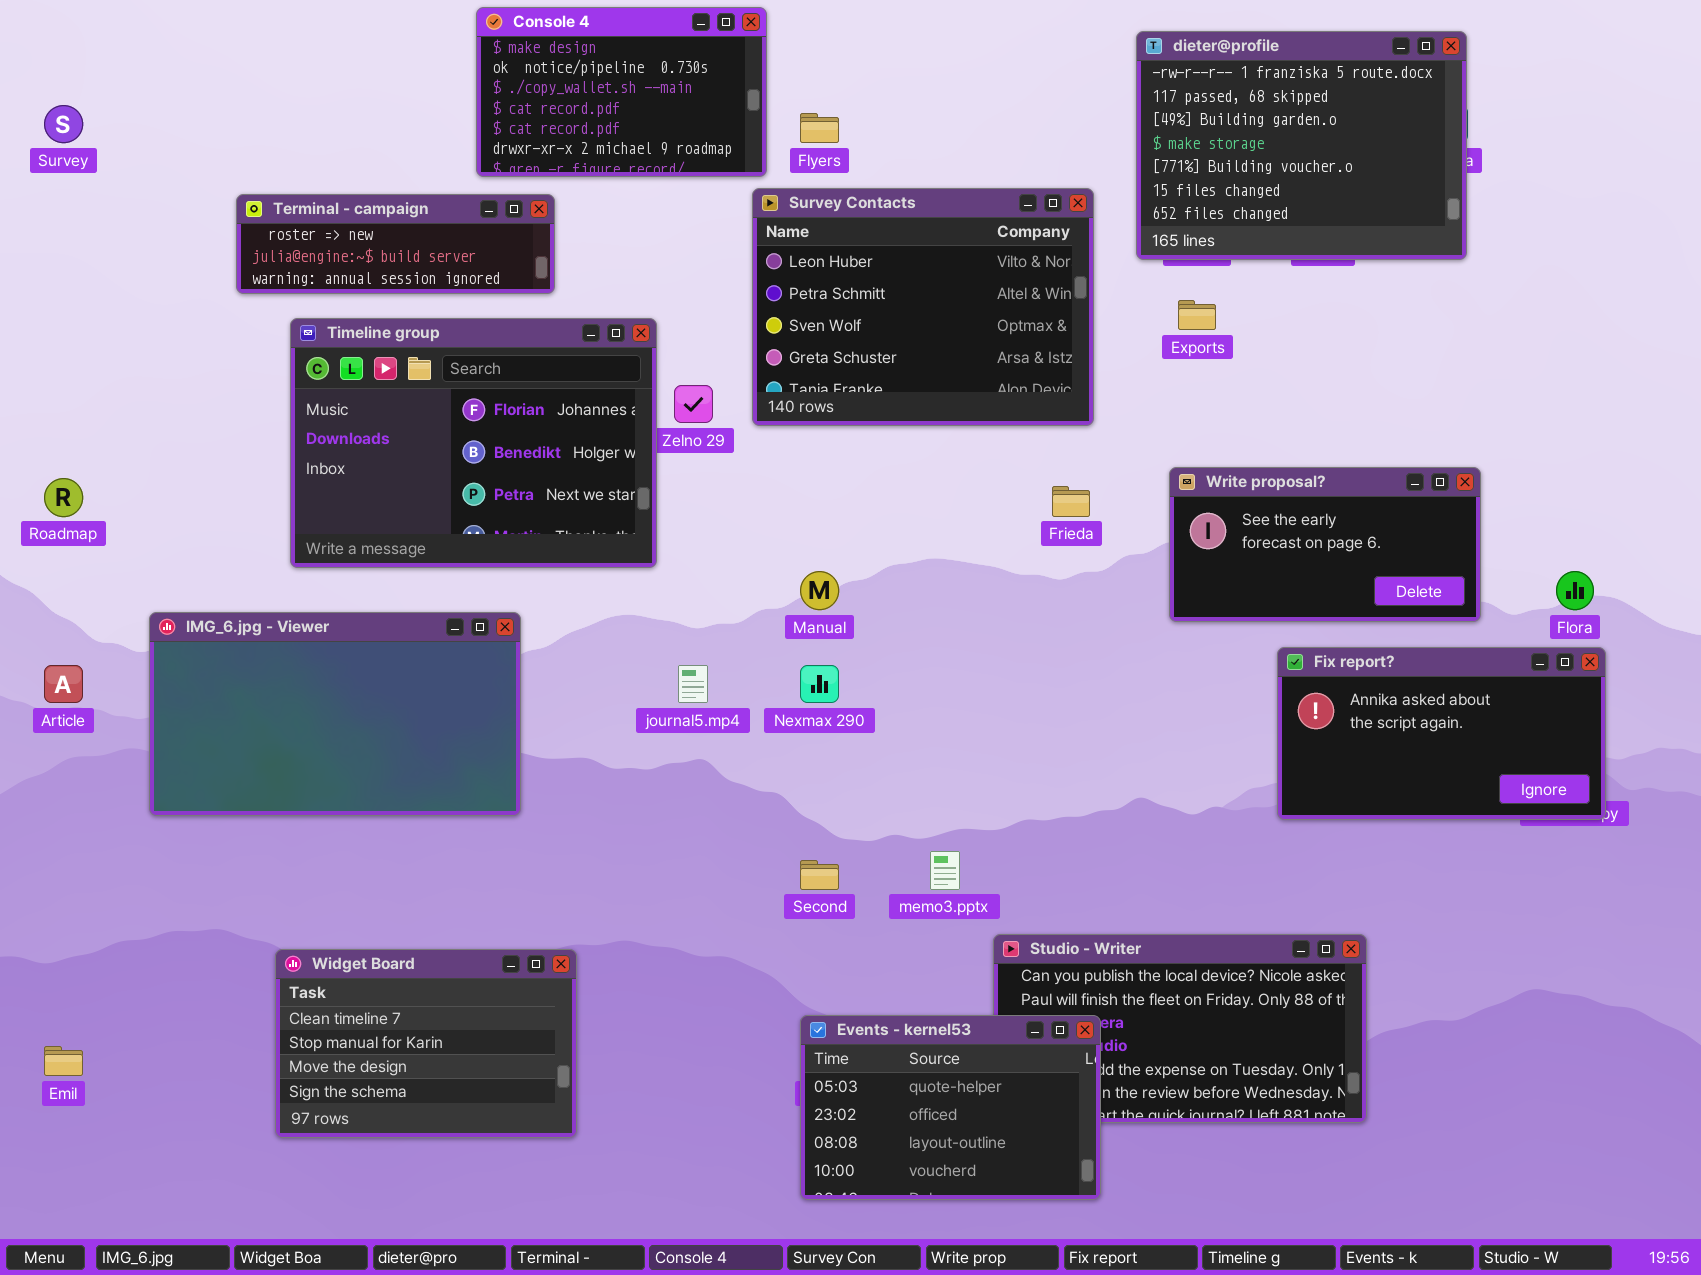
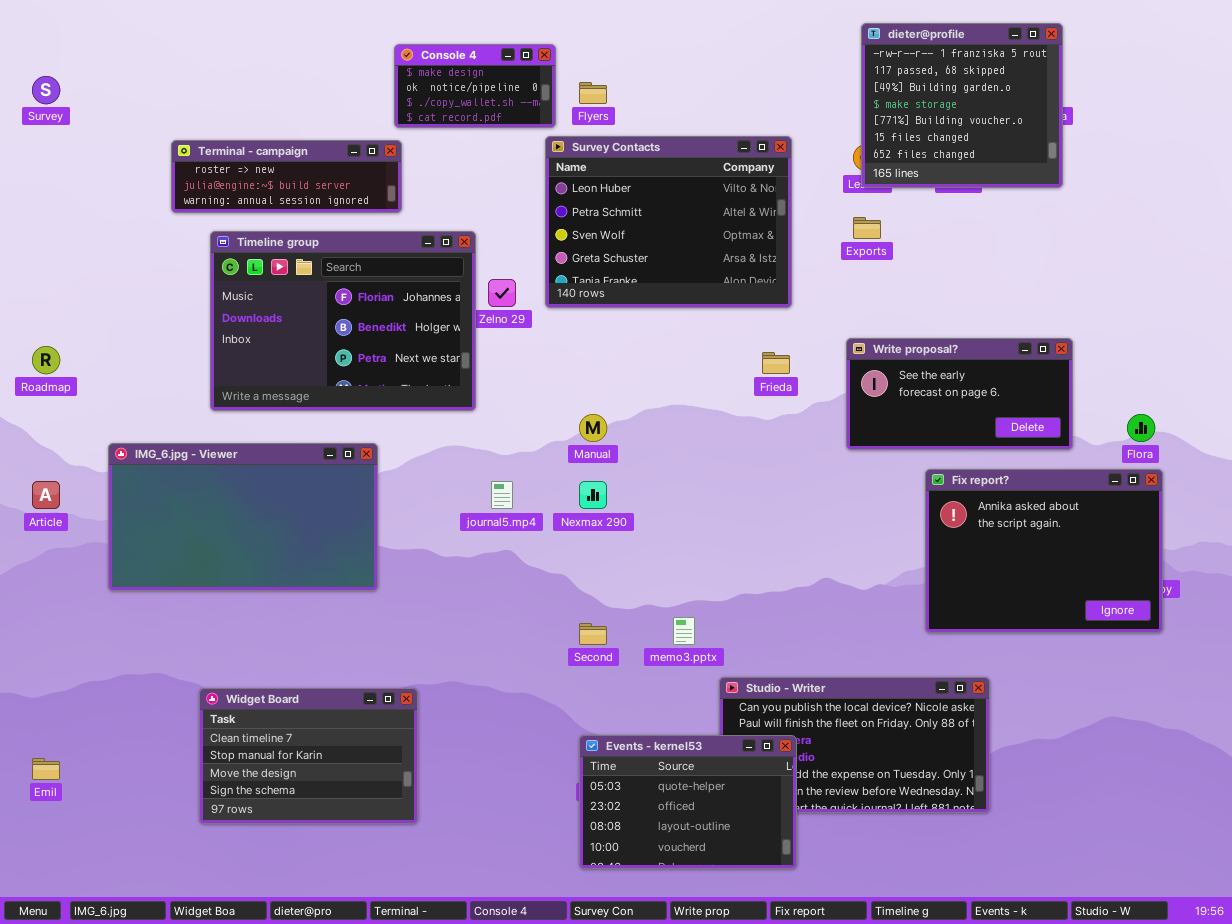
Console 4: [476,7,767,177] -> [394,44,556,128], resized
dieter@profile: [1136,31,1467,260] -> [861,23,1063,188], resized
Fix report?: [1277,647,1606,820] -> [925,469,1163,633], resized

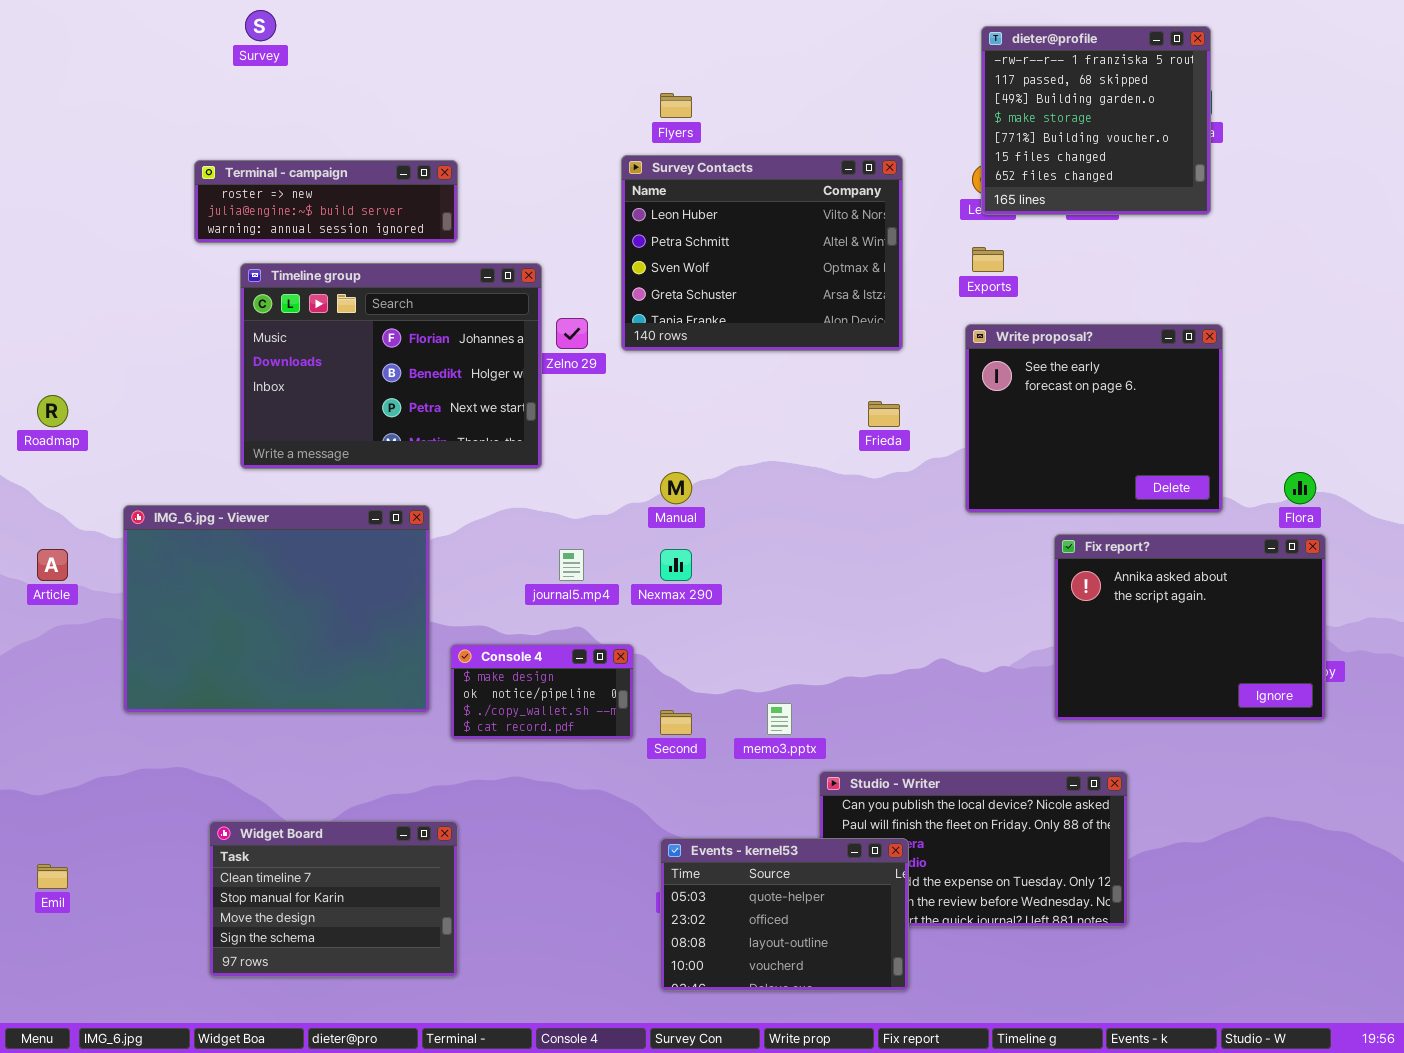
Console 4: [394,44,556,128] -> [450,644,634,740], moved
Survey: [32,76,60,104] -> [245,10,276,41], moved
Write proposal?: [846,338,1073,450] -> [965,324,1223,513], resized
IMG_6.jpg - Viewer: [108,443,378,591] -> [123,505,430,713], resized
Widget Board: [199,688,418,824] -> [209,821,458,977], moved

